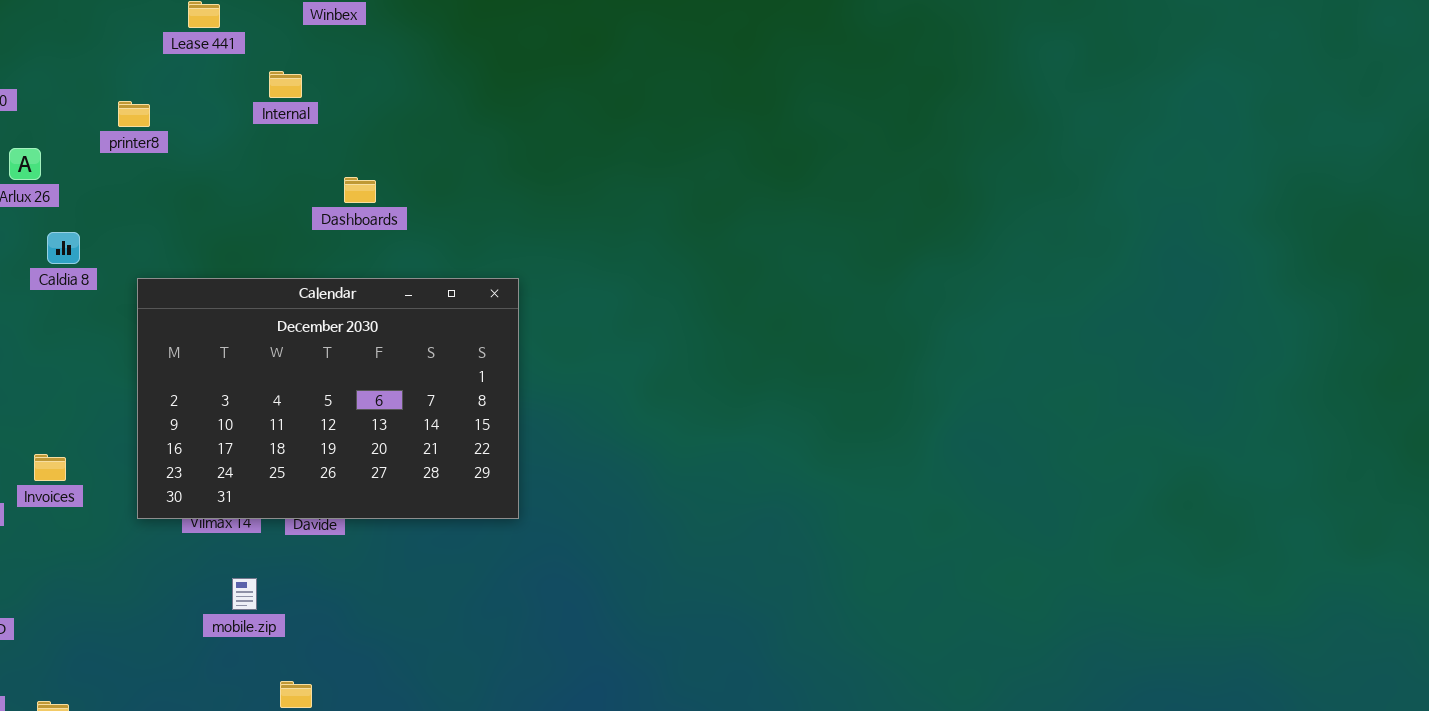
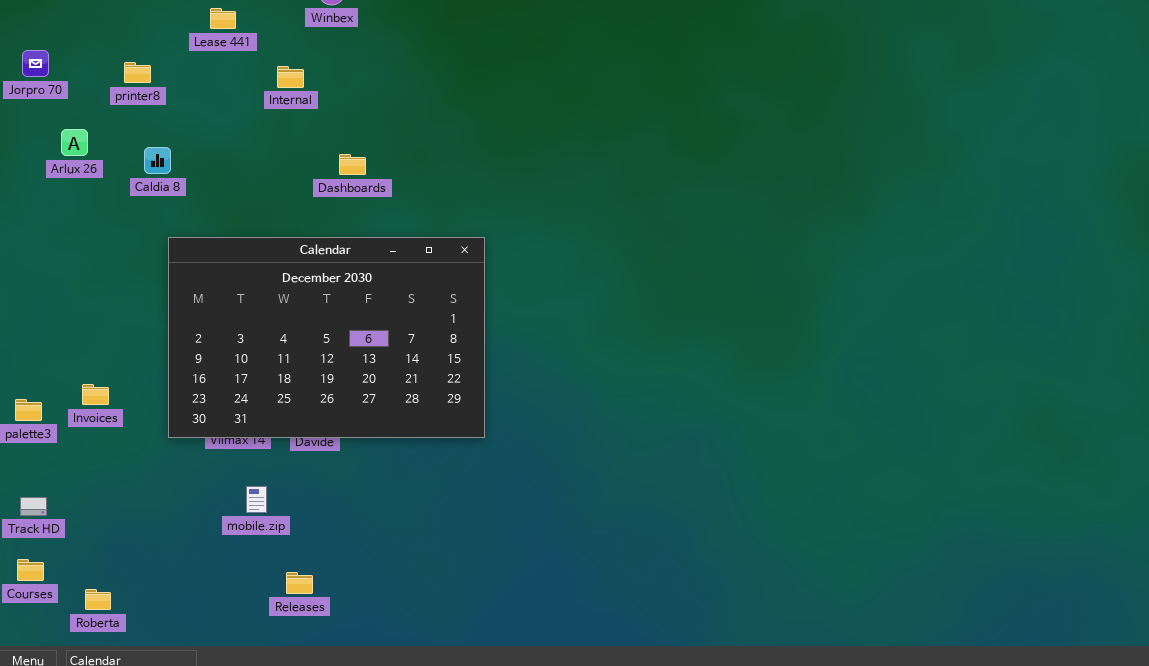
printer8: [118,101,150,127] -> [124,62,151,83], moved
Caldia 8: [47,232,80,264] -> [144,147,171,174], moved

